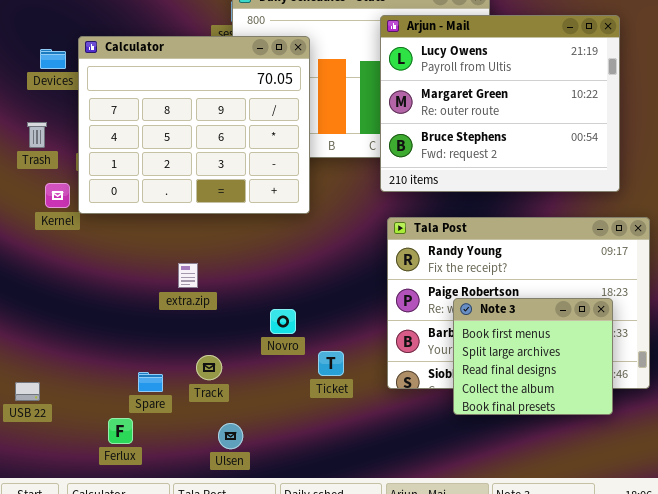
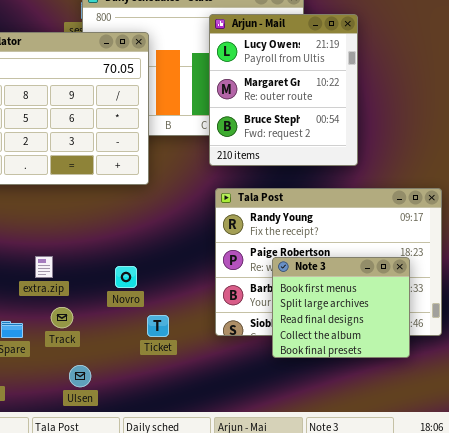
Arjun - Mail: [380,15,620,192] -> [209,14,358,166], resized
extra.zip: [178,263,198,288] -> [35,256,53,278], moved
Ticket: [318,351,344,376] -> [147,315,169,337], moved

